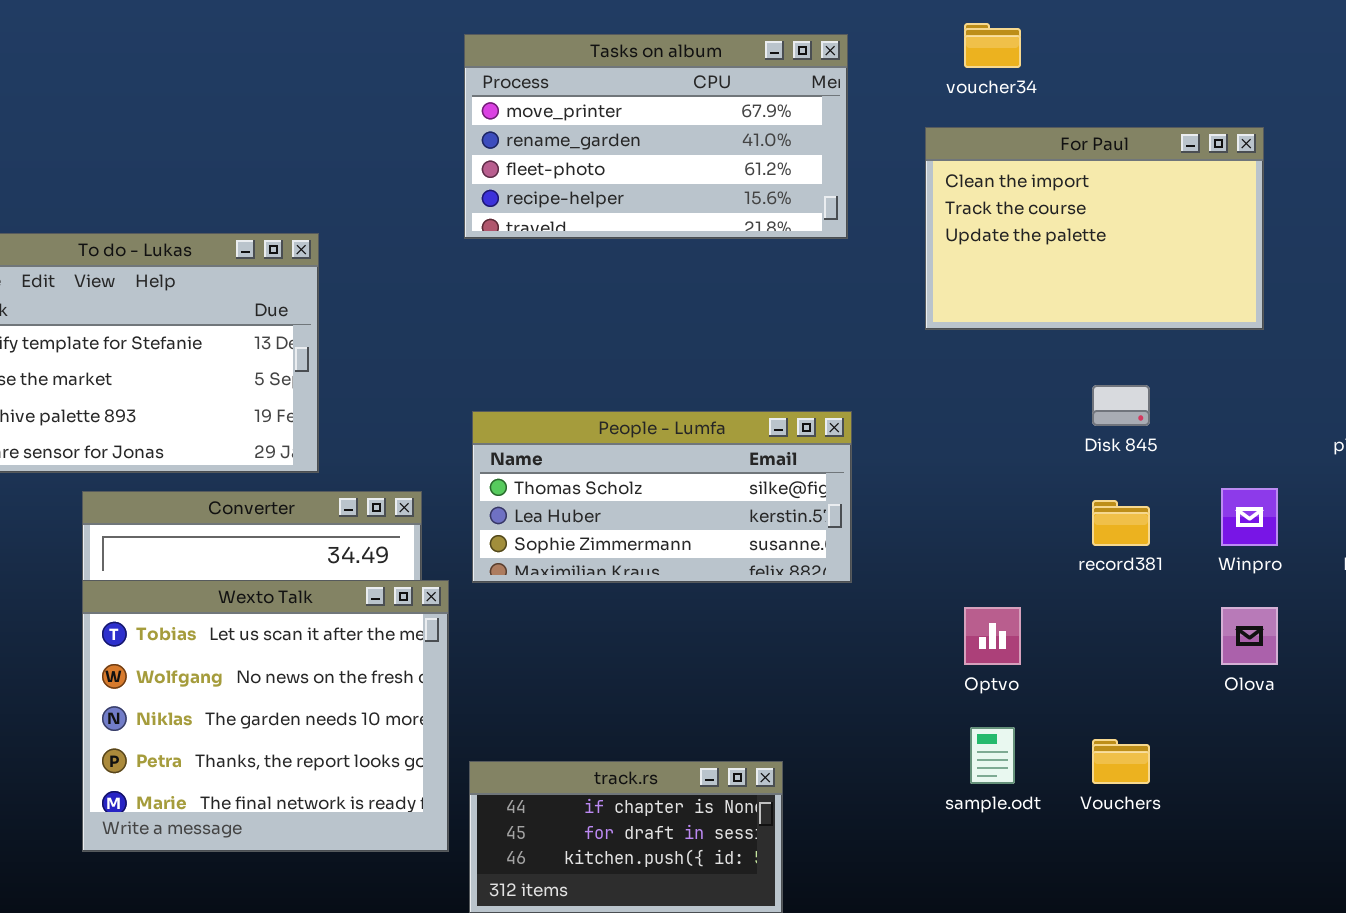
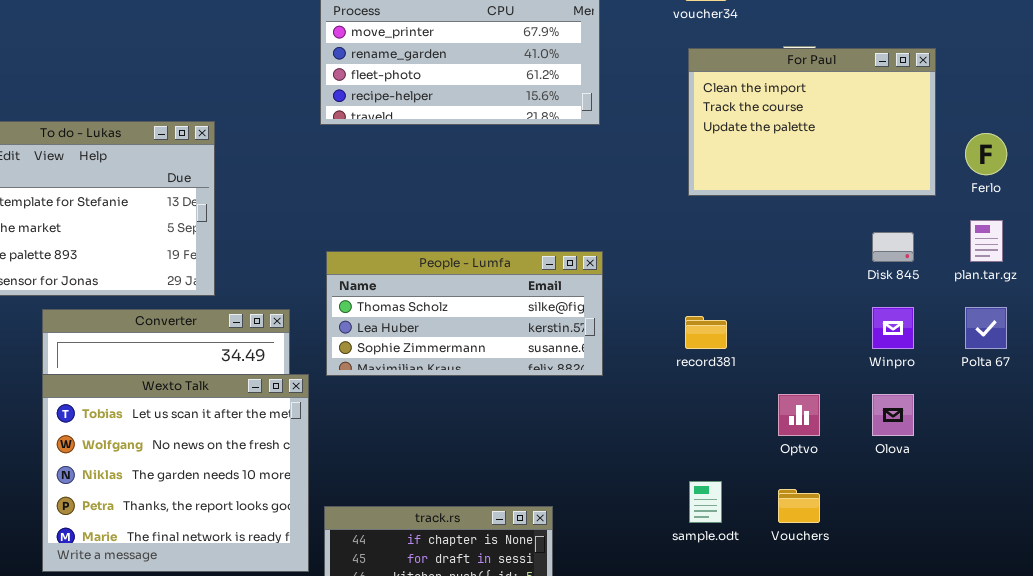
For Paul: [925,127,1264,330] -> [688,48,936,196], moved
Disk 845: [1092,385,1150,426] -> [872,232,914,262], moved
record381: [1092,500,1150,546] -> [685,316,727,349], moved
Optvo: [964,607,1021,665] -> [778,394,820,436], moved

